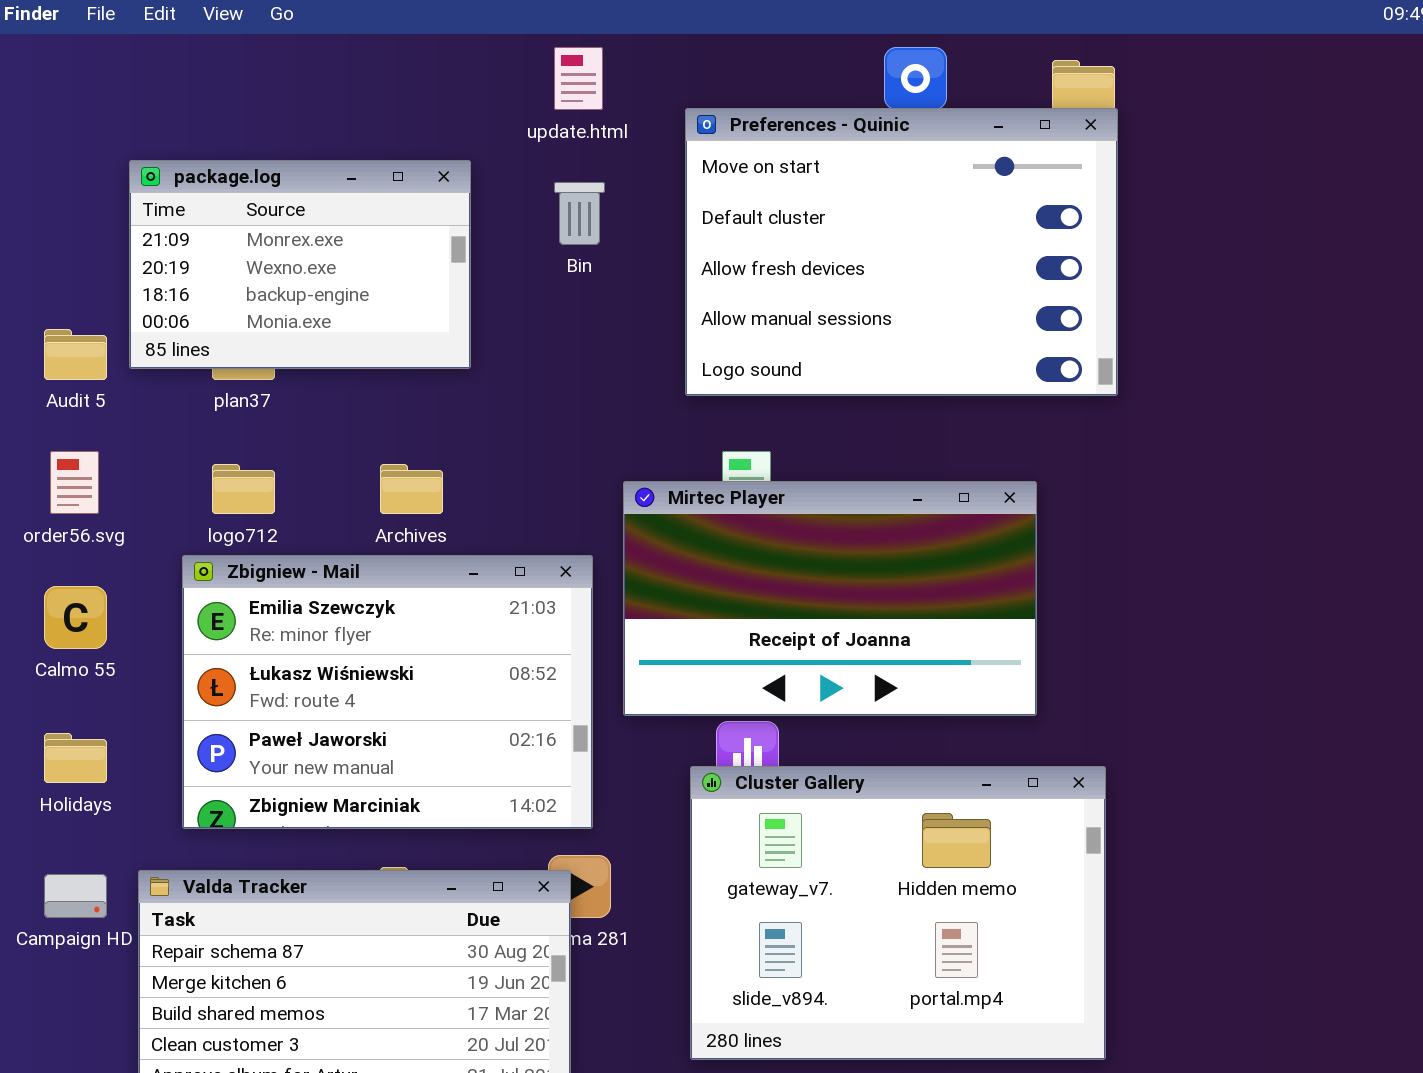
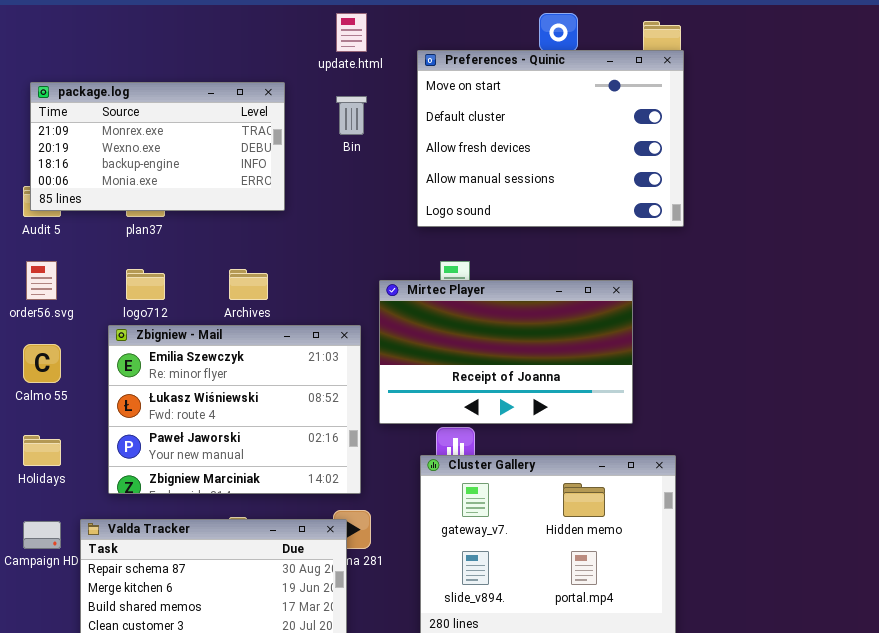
package.log: [129,160,471,369] -> [30,82,285,211], resized

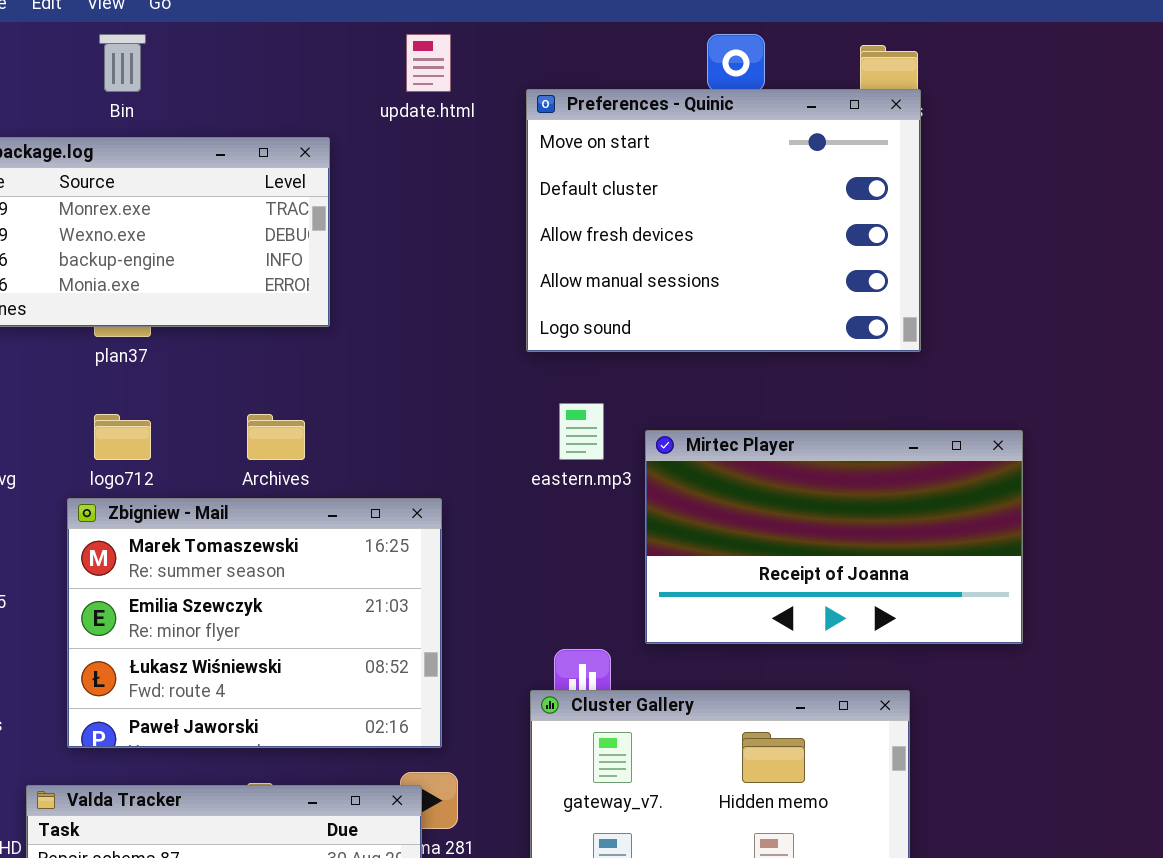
Bin: [336,96,367,135] -> [99,34,146,92], moved
Mirtec Player: [379,280,633,424] -> [645,430,1023,644], moved
Zbigniew - Mail: [108,325,361,494] -> [67,498,442,748], scrolled up 1 row

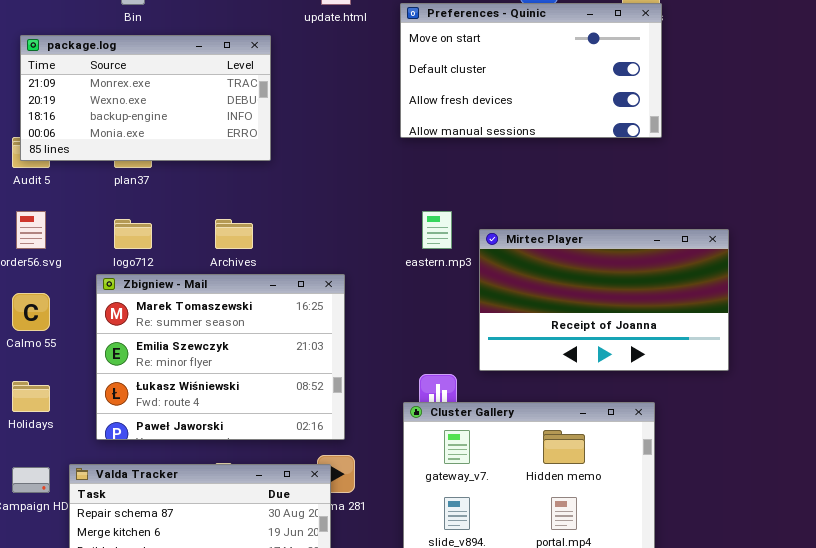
Preferences - Quinic: [526,89,921,352] -> [400,3,662,138], resized

